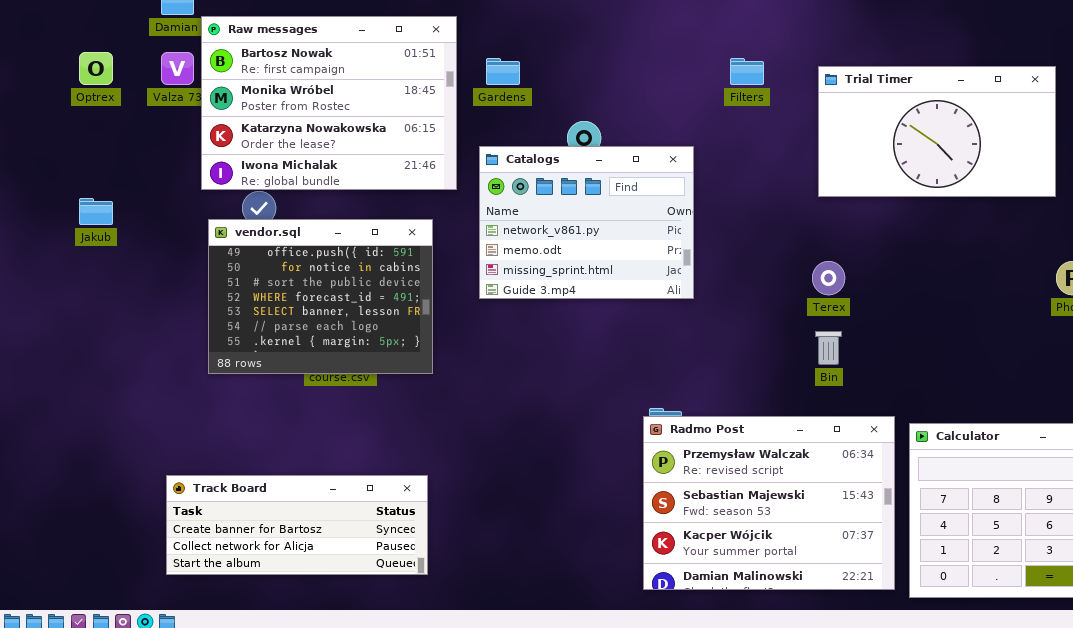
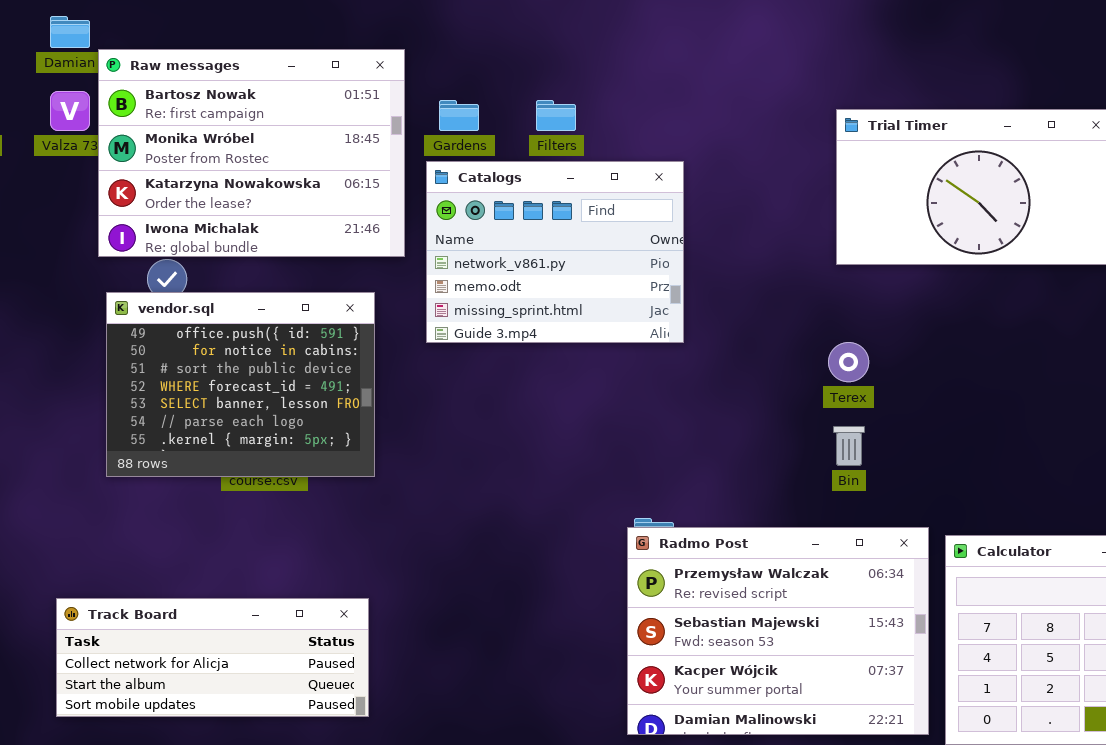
Filters: [730,58,764,85] -> [536,100,576,131], moved
Catalogs: [479,146,694,299] -> [426,161,684,343], moved
Track Board: [166,475,428,575] -> [56,598,369,717], scrolled down 1 row

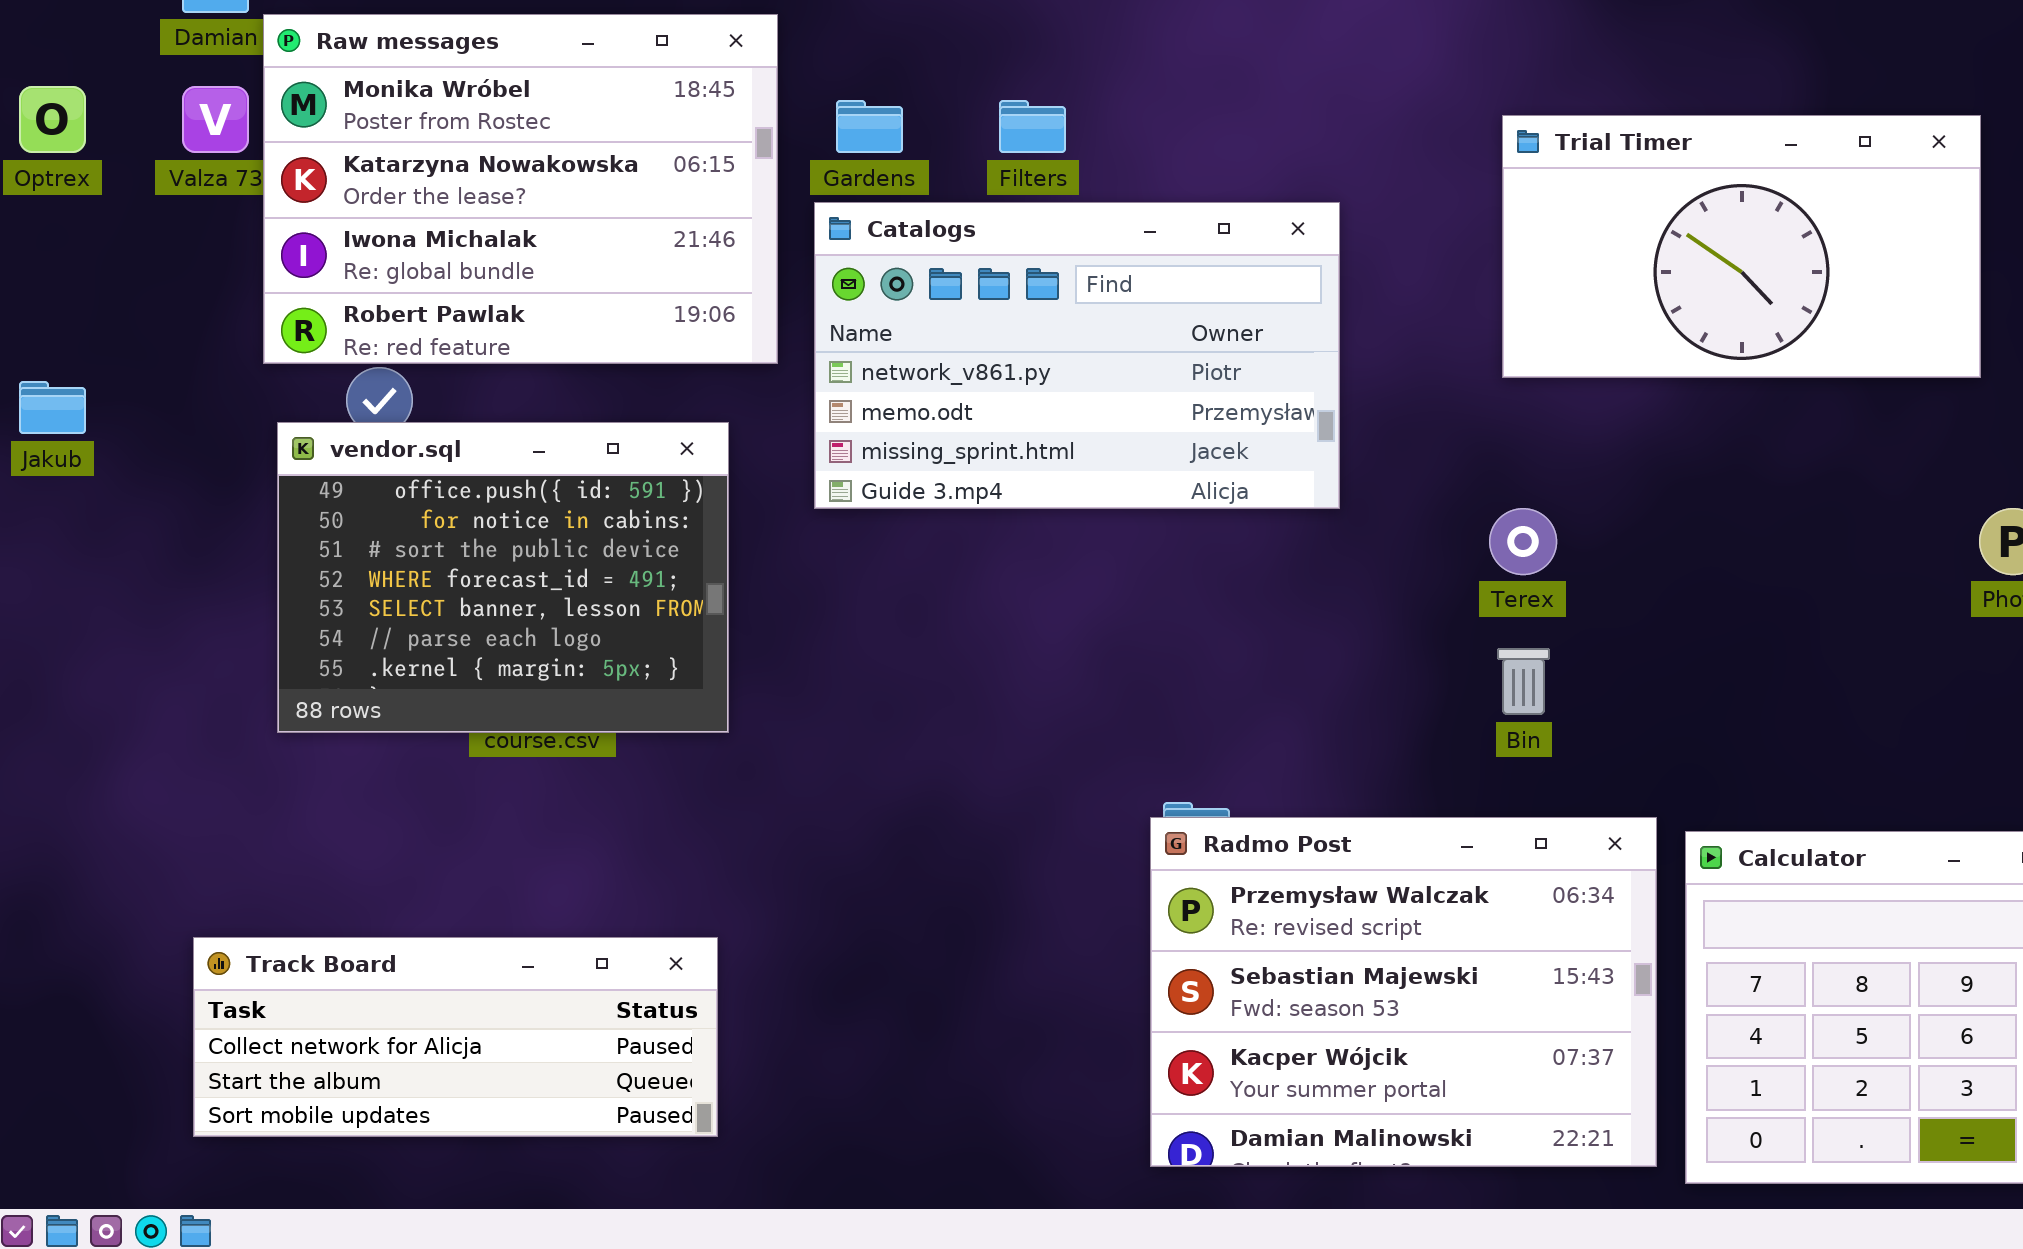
Raw messages: [98,49,405,257] -> [263,14,778,364], scrolled down 1 row
Catalogs: [426,161,684,343] -> [814,202,1340,509], resized

